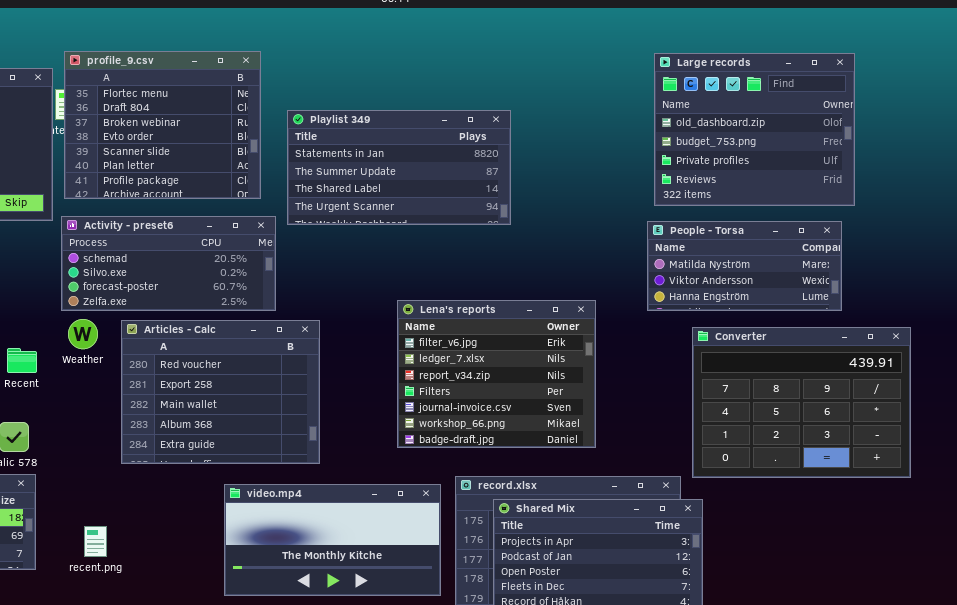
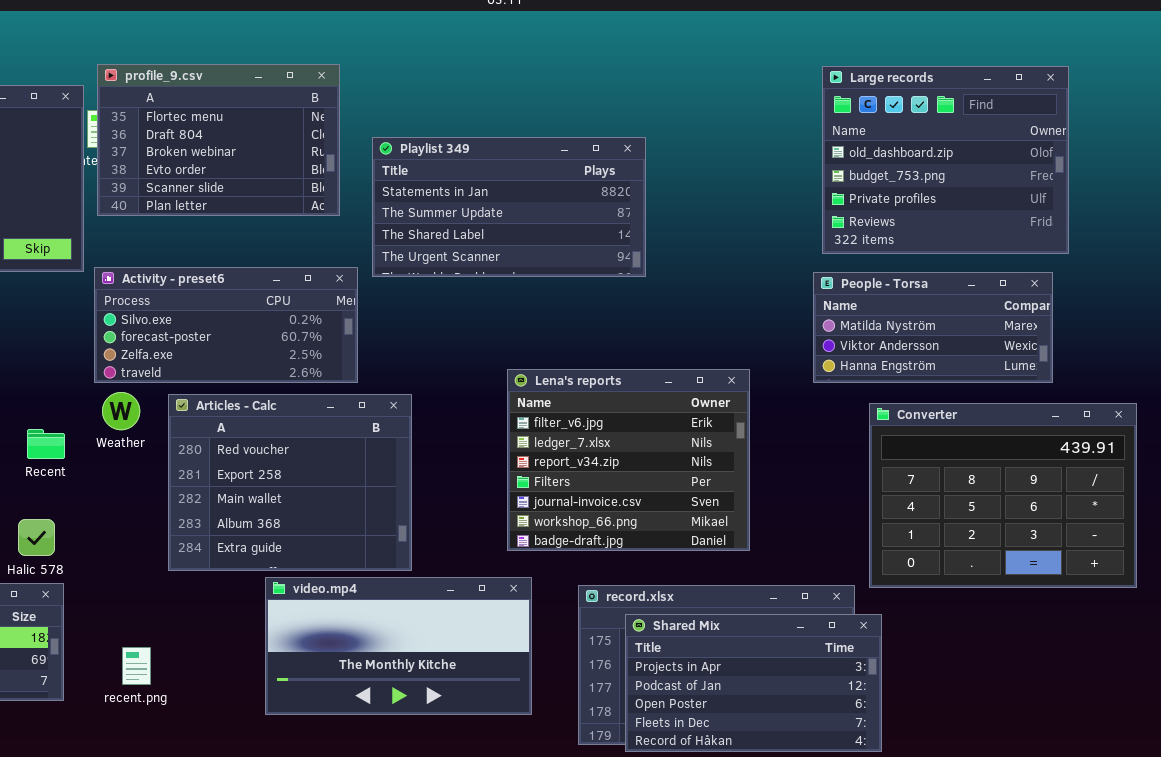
profile_9.csv: [64,51,261,199] -> [97,64,340,216], resized
Activity - preset6: [61,216,276,311] -> [94,267,358,383], scrolled down 1 row
video.mp4: [224,484,441,596] -> [265,577,532,715], moved

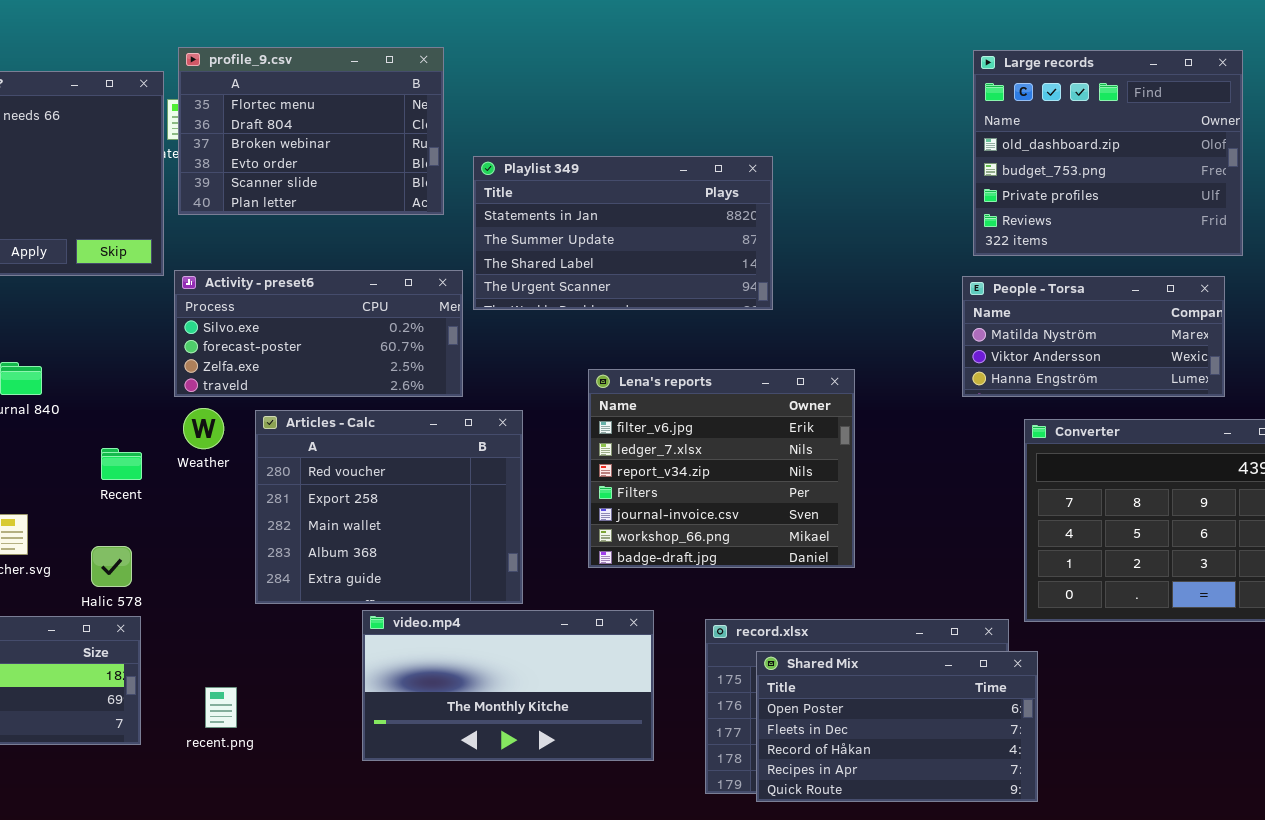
Playlist 349: [372,137,646,277] -> [473,156,773,310], moved
Lena's reports: [507,369,750,551] -> [588,369,855,568], moved
Shared Mix: [625,614,882,752] -> [756,651,1038,802], scrolled down 2 rows

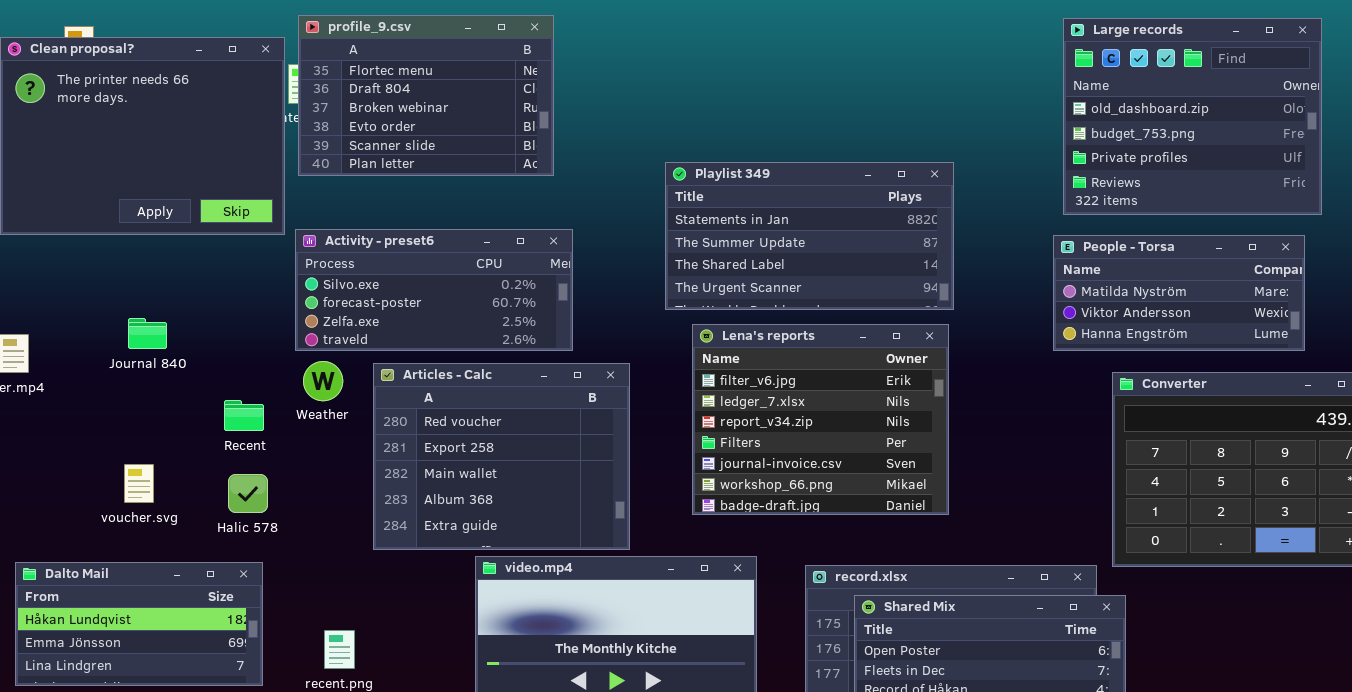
Playlist 349: [473,156,773,310] -> [665,162,954,310], moved
Halic 578: [91,546,132,587] -> [228,474,268,513], moved

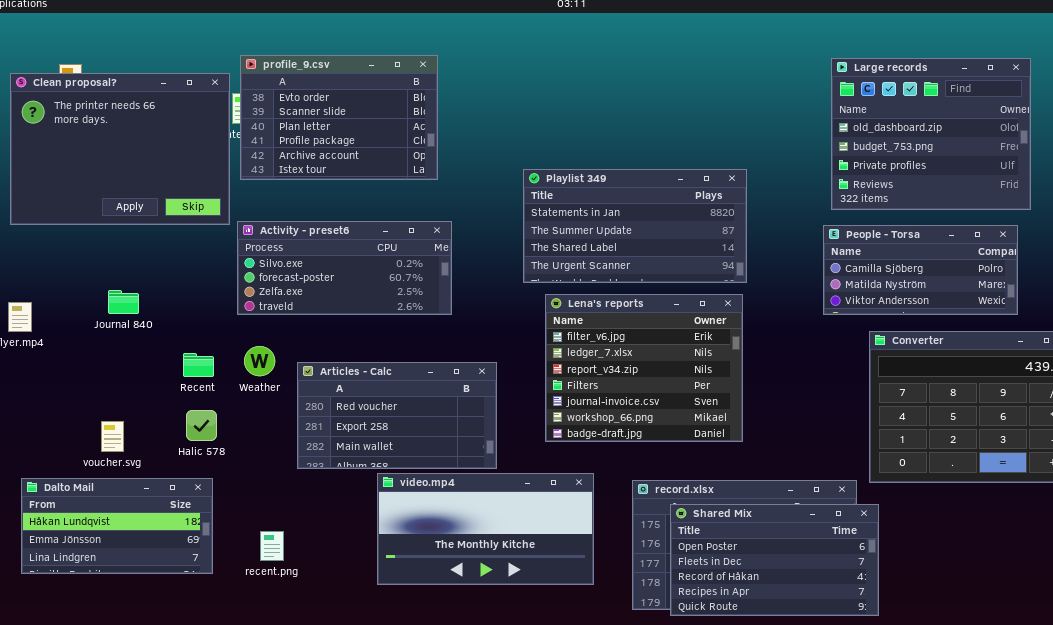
profile_9.csv: [298,15,554,176] -> [240,55,438,180], scrolled down 3 rows
People - Torsa: [1053,235,1305,351] -> [823,225,1018,315], scrolled up 1 row
Weather: [303,361,343,401] -> [244,346,275,376], moved
Articles - Calc: [373,363,630,550] -> [297,362,497,469], resized
voucher.svg: [124,464,154,503] -> [101,421,124,452], moved

